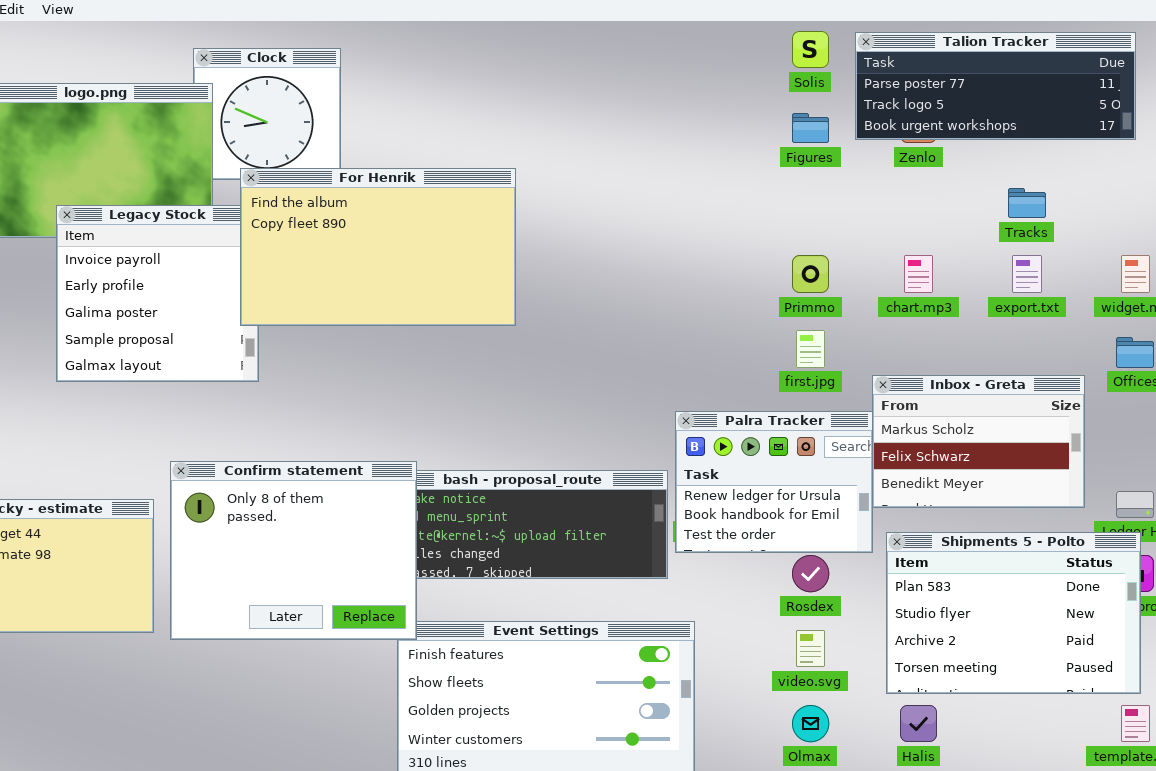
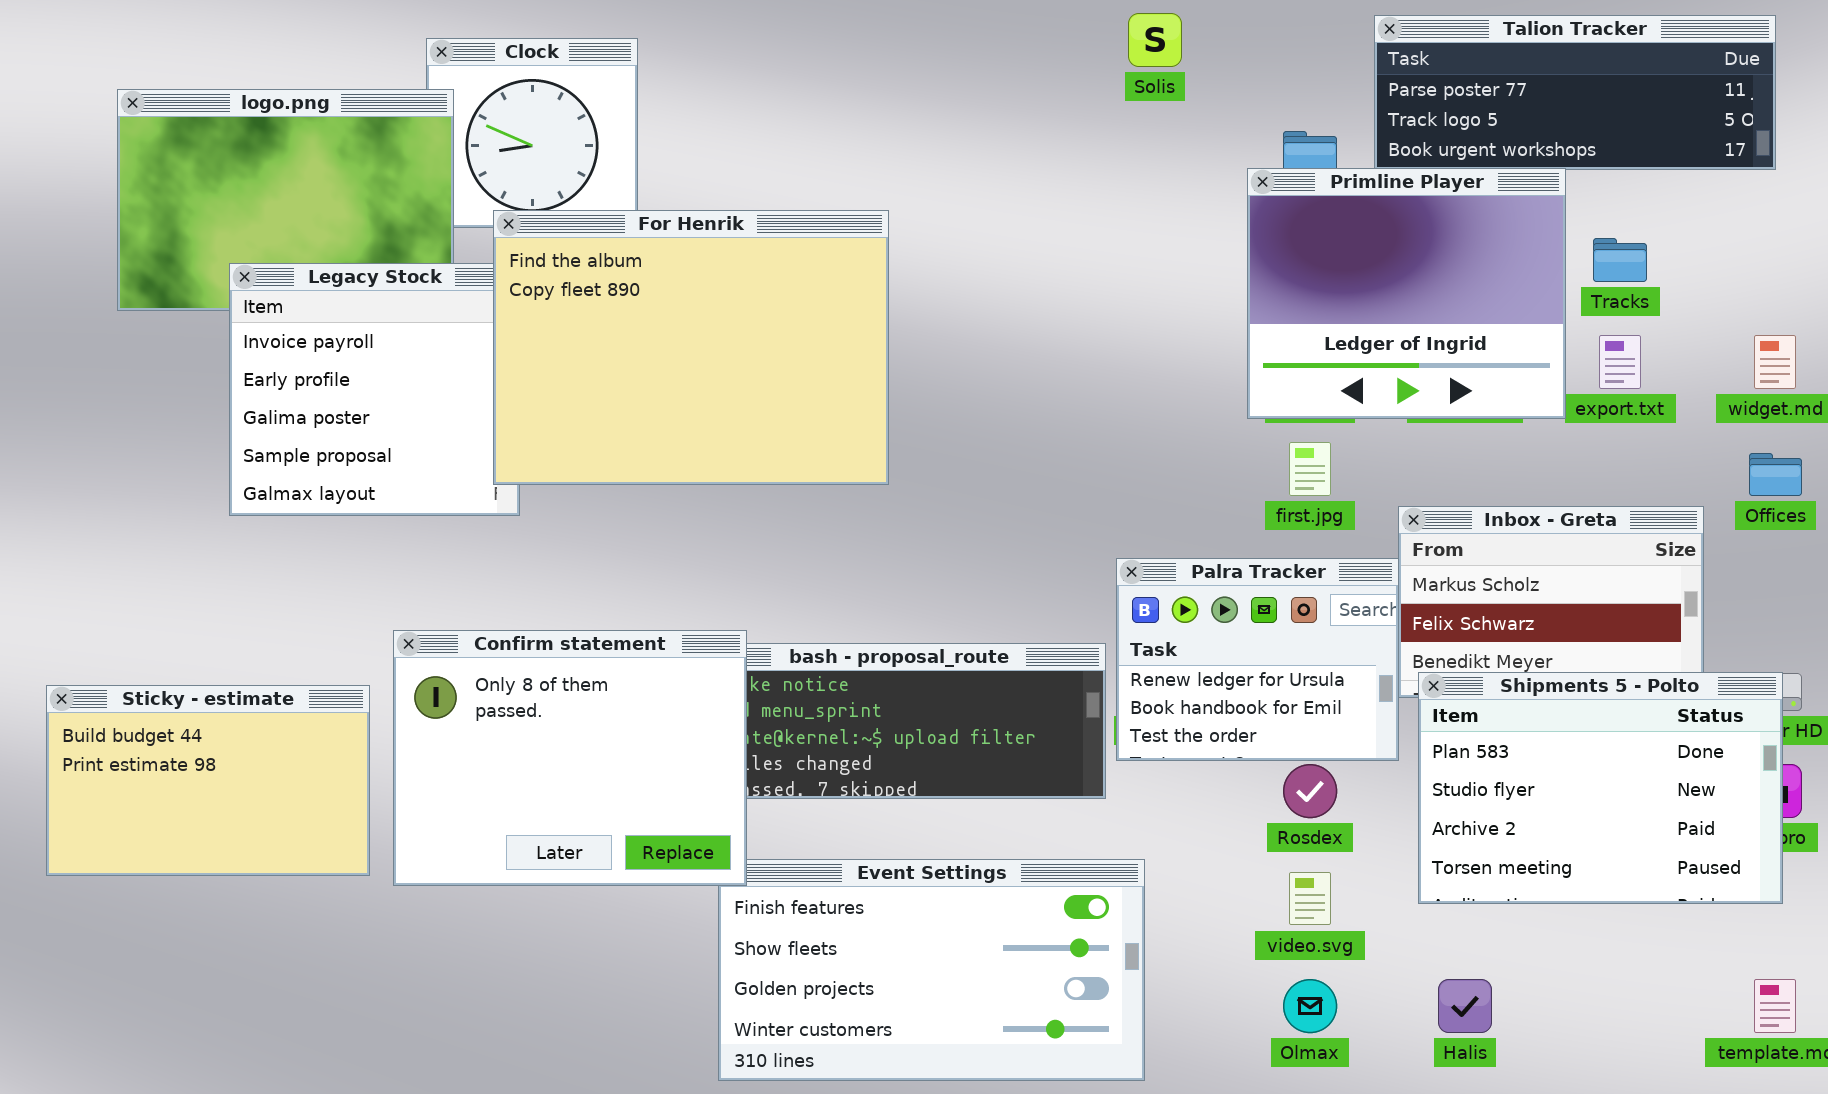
Solis: [792,31,829,68] -> [1128,13,1182,67], moved
Primline Player: none -> [1247,168,1566,419], opened
For Henrik: [240,168,516,326] -> [493,210,889,485], resized
Shipments 5 - Polto: [886,532,1141,694] -> [1418,672,1783,904], moved

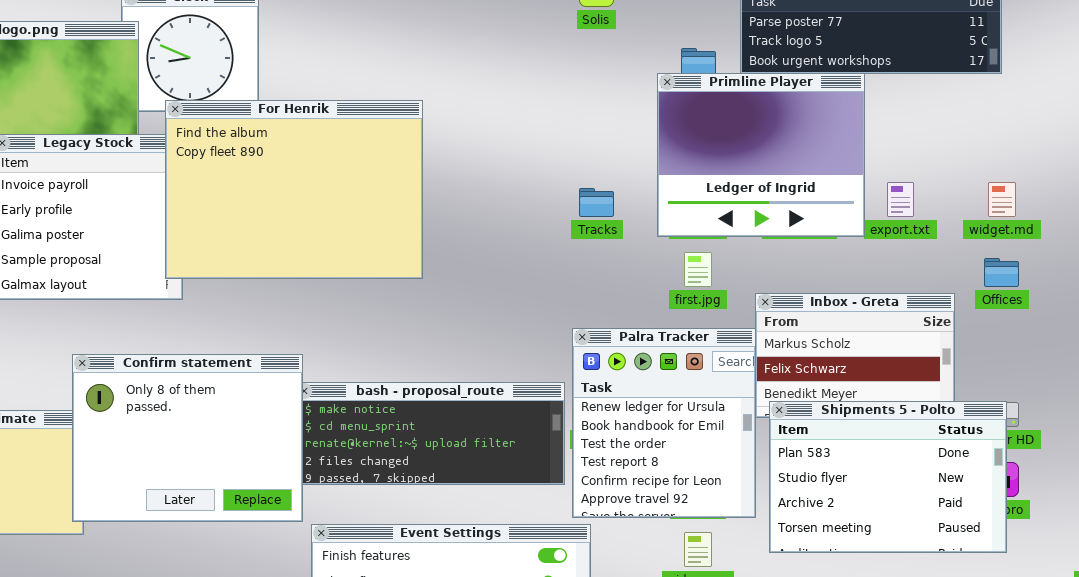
Tracks: [1593,238,1647,282] -> [579,188,614,217], moved
Palra Tracker: [1116,558,1399,761] -> [572,328,756,518], resized
Confirm statement: [393,630,747,886] -> [72,354,303,522], moved

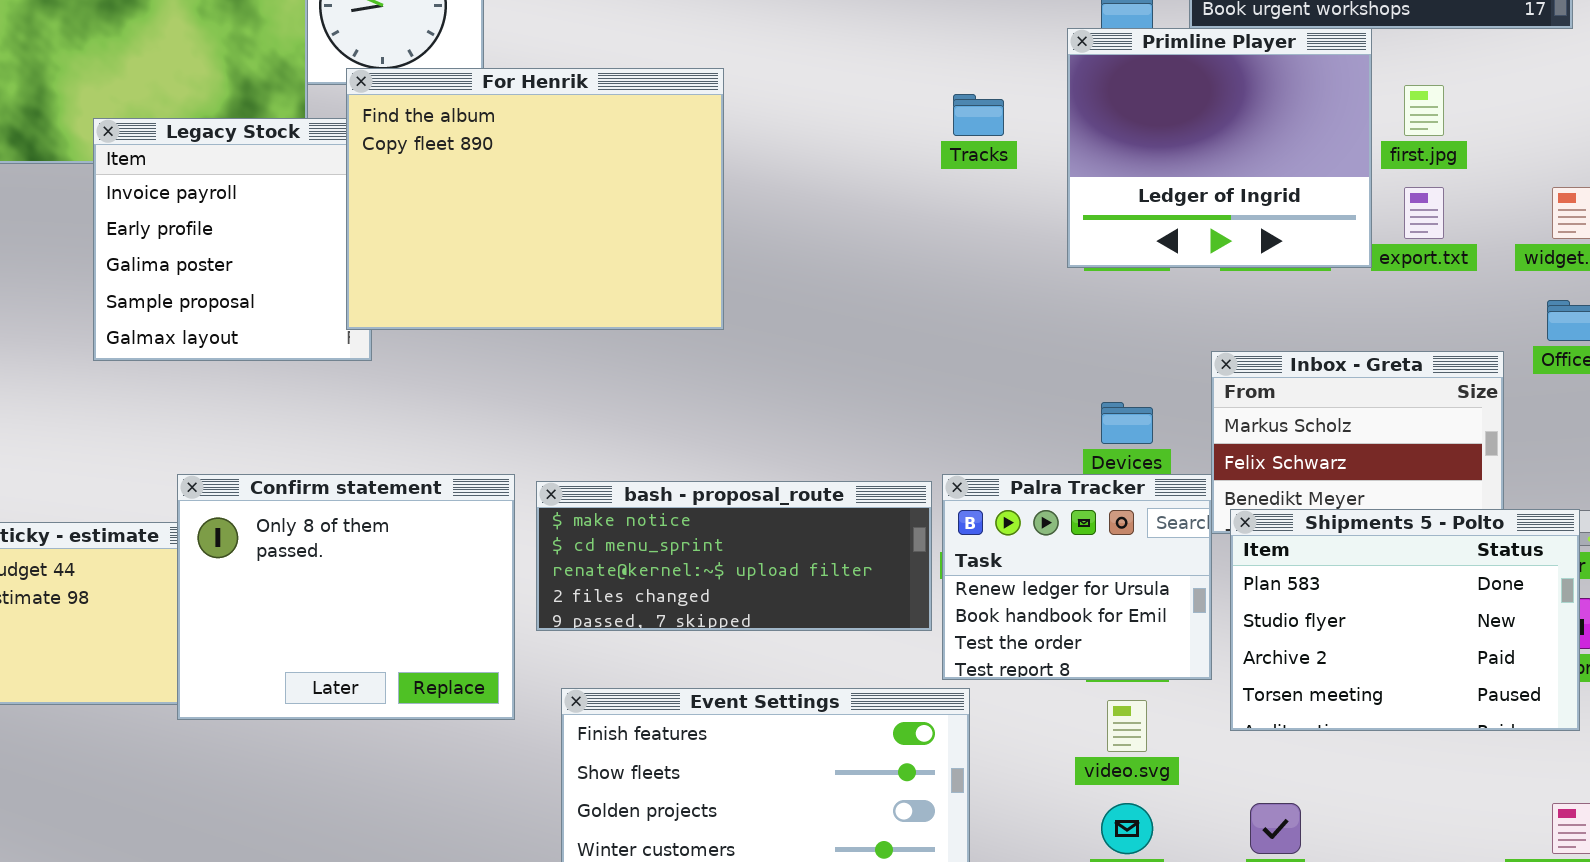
Tracks: [579,188,614,217] -> [953,94,1004,136], moved
first.jpg: [684,252,712,287] -> [1404,85,1444,136], moved
Palra Tracker: [572,328,756,518] -> [942,474,1212,680], resized
Confirm statement: [72,354,303,522] -> [177,474,515,720], moved

